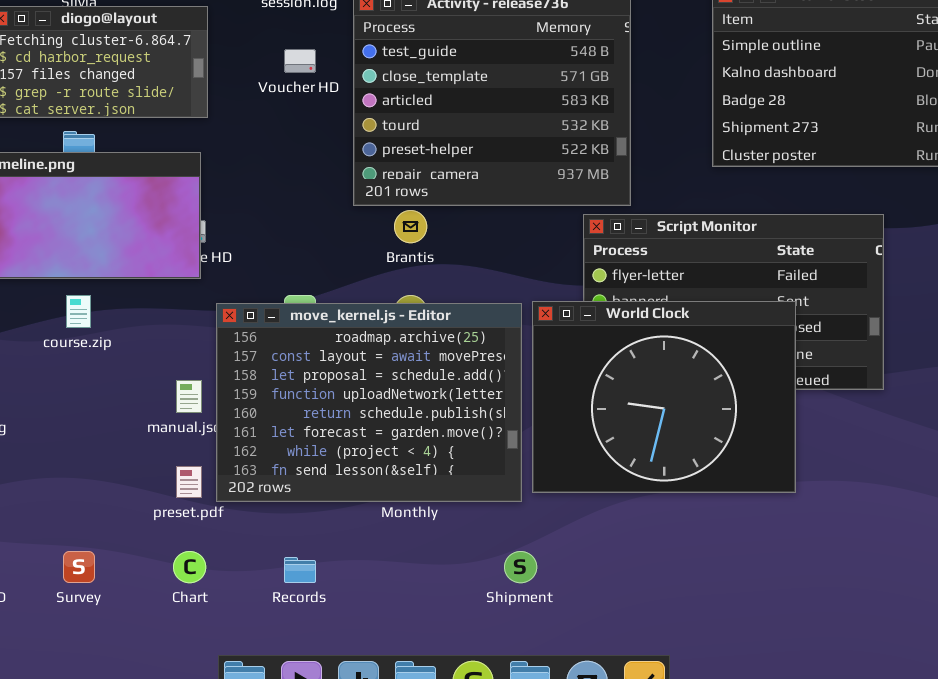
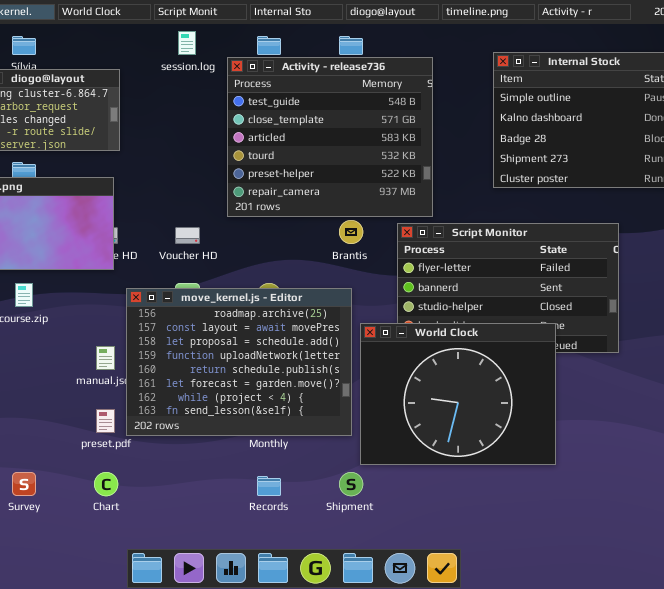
Voucher HD: [284,49,316,73] -> [175,227,200,244], moved
Brantis: [394,210,427,243] -> [339,220,363,244], moved
World Clock: [532,301,796,493] -> [360,323,556,465], moved
Records: [284,557,316,583] -> [257,476,281,496], moved

